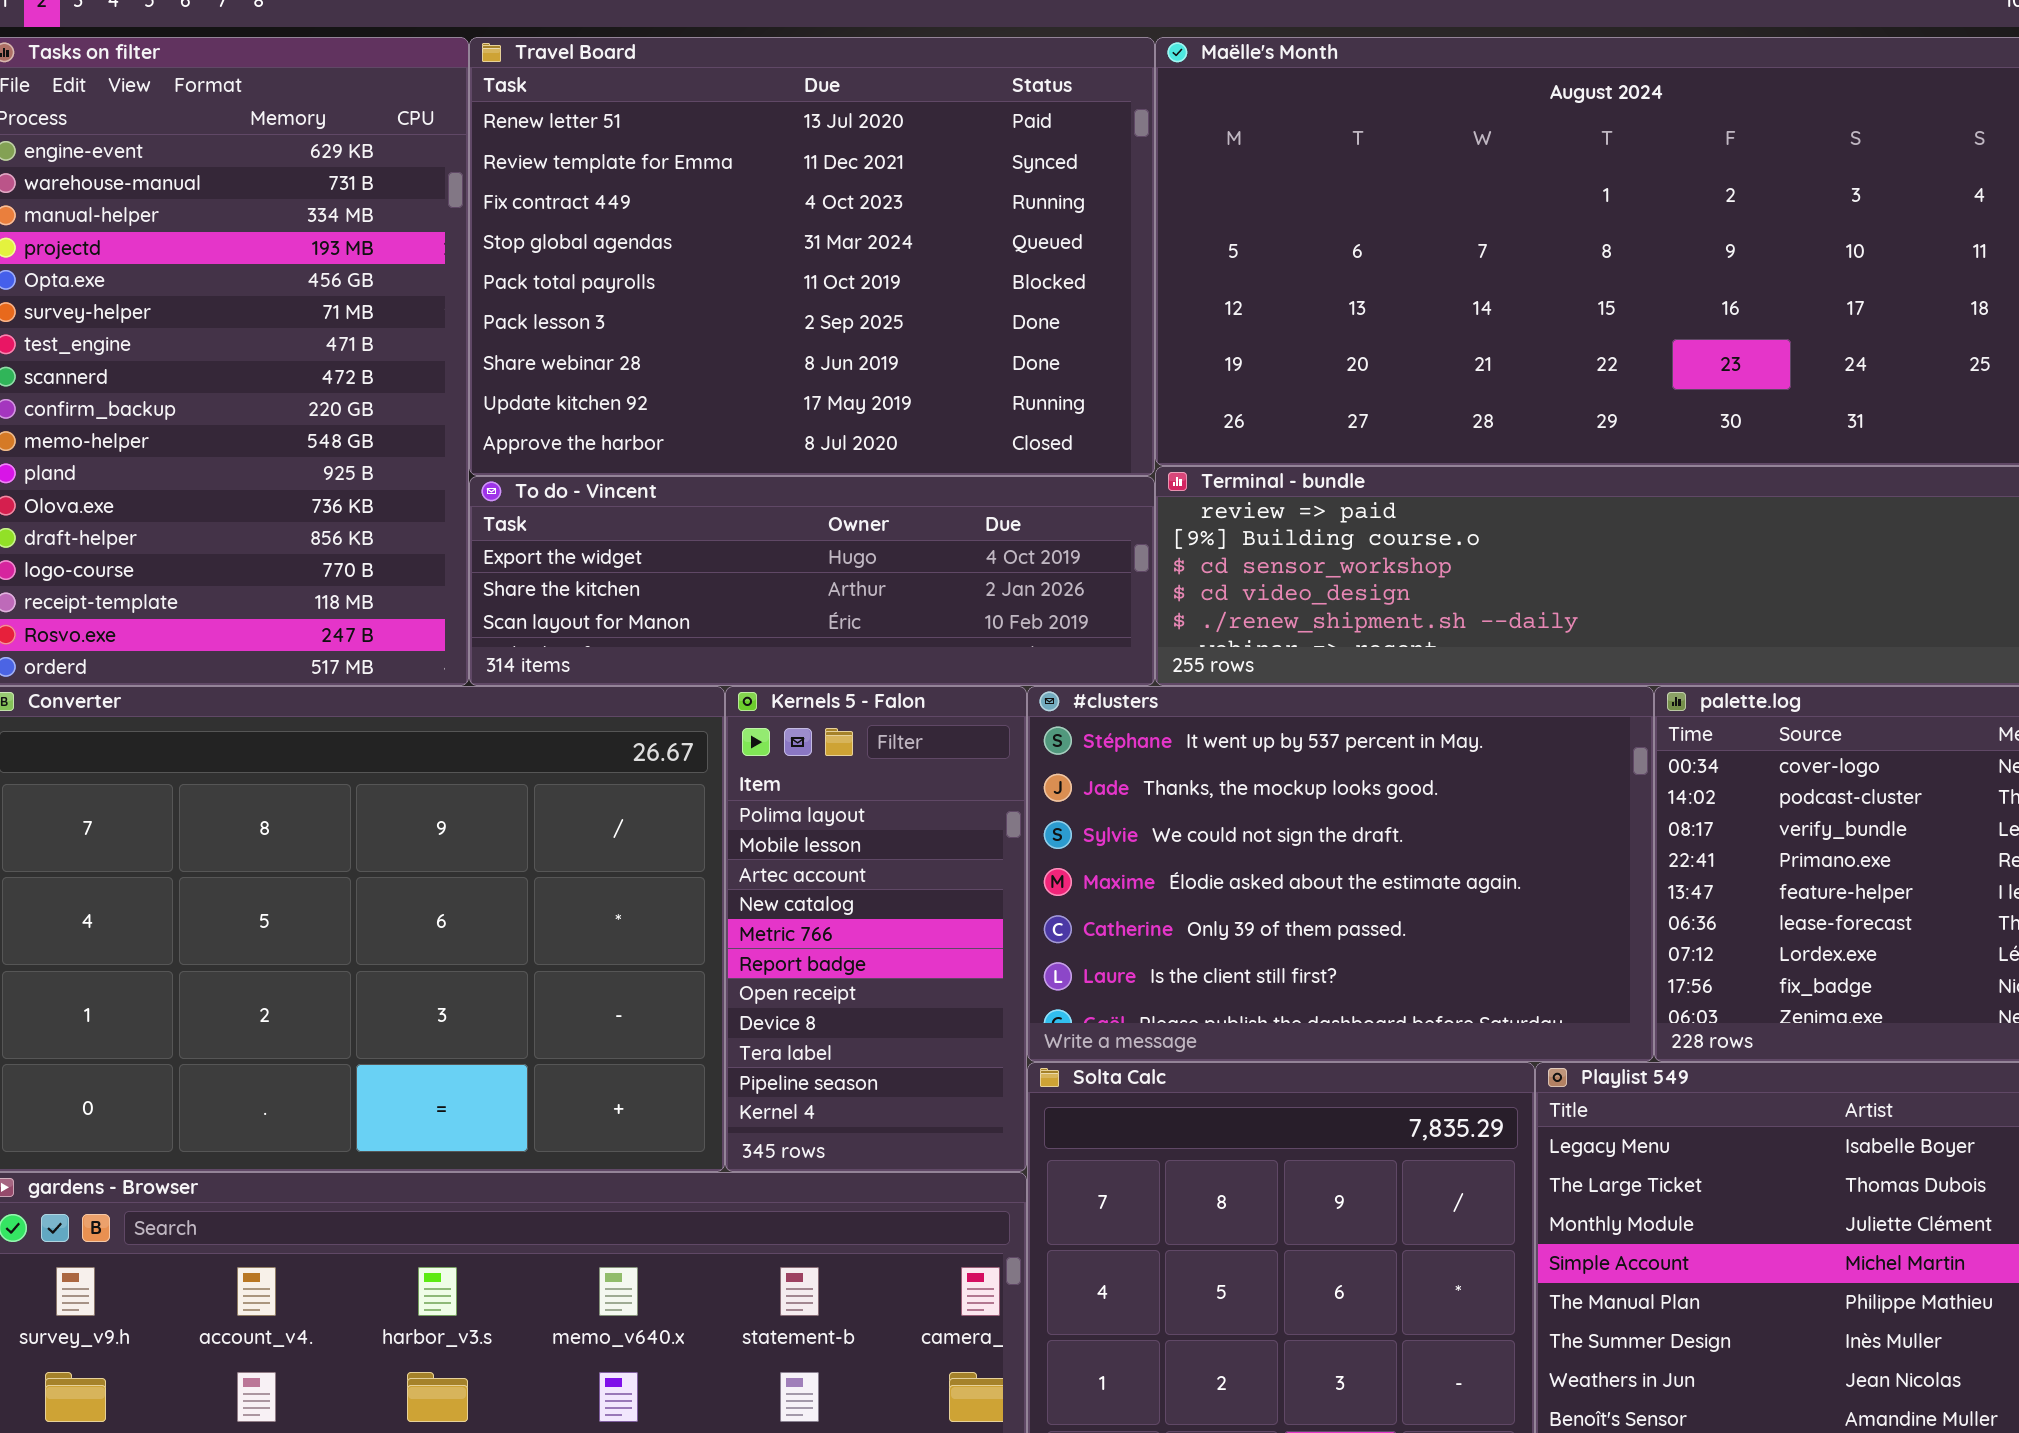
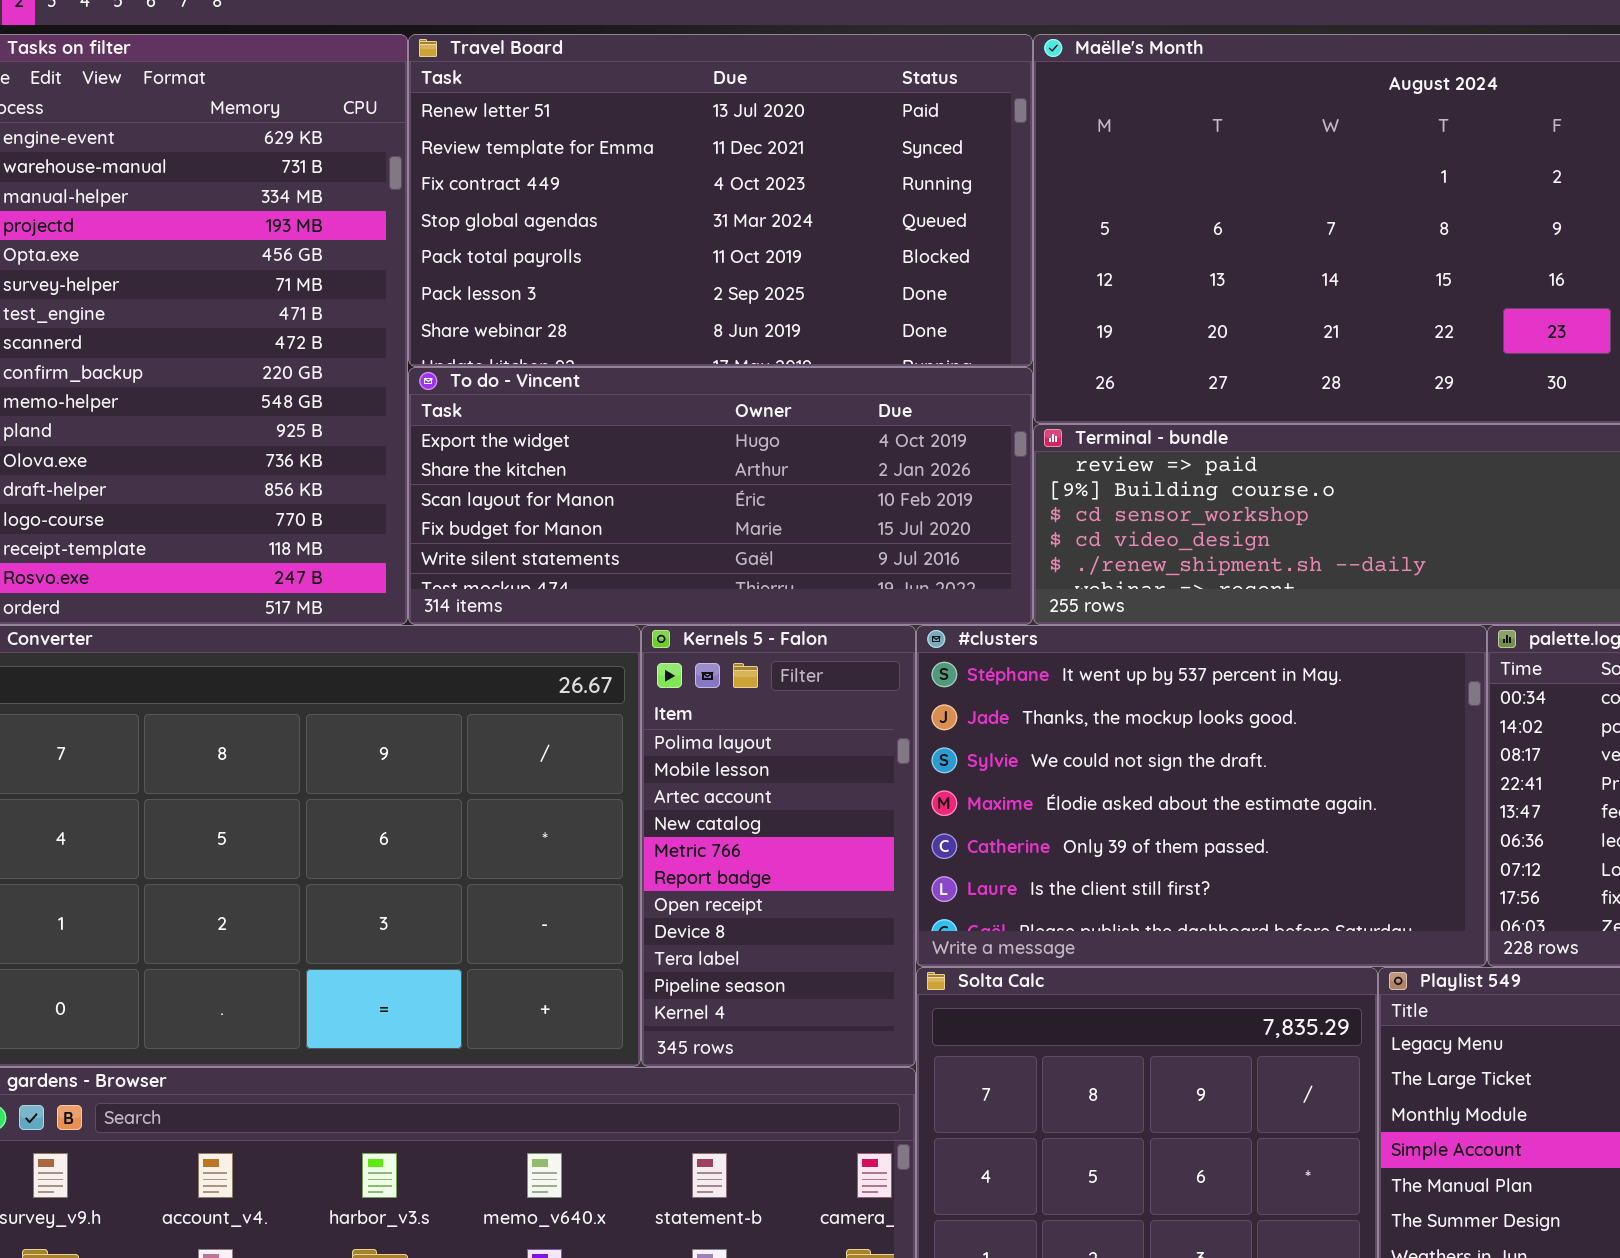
Travel Board: [469,37,1155,476] -> [408,34,1033,367], resized
To do - Vincent: [469,476,1155,686] -> [408,367,1033,625], resized

